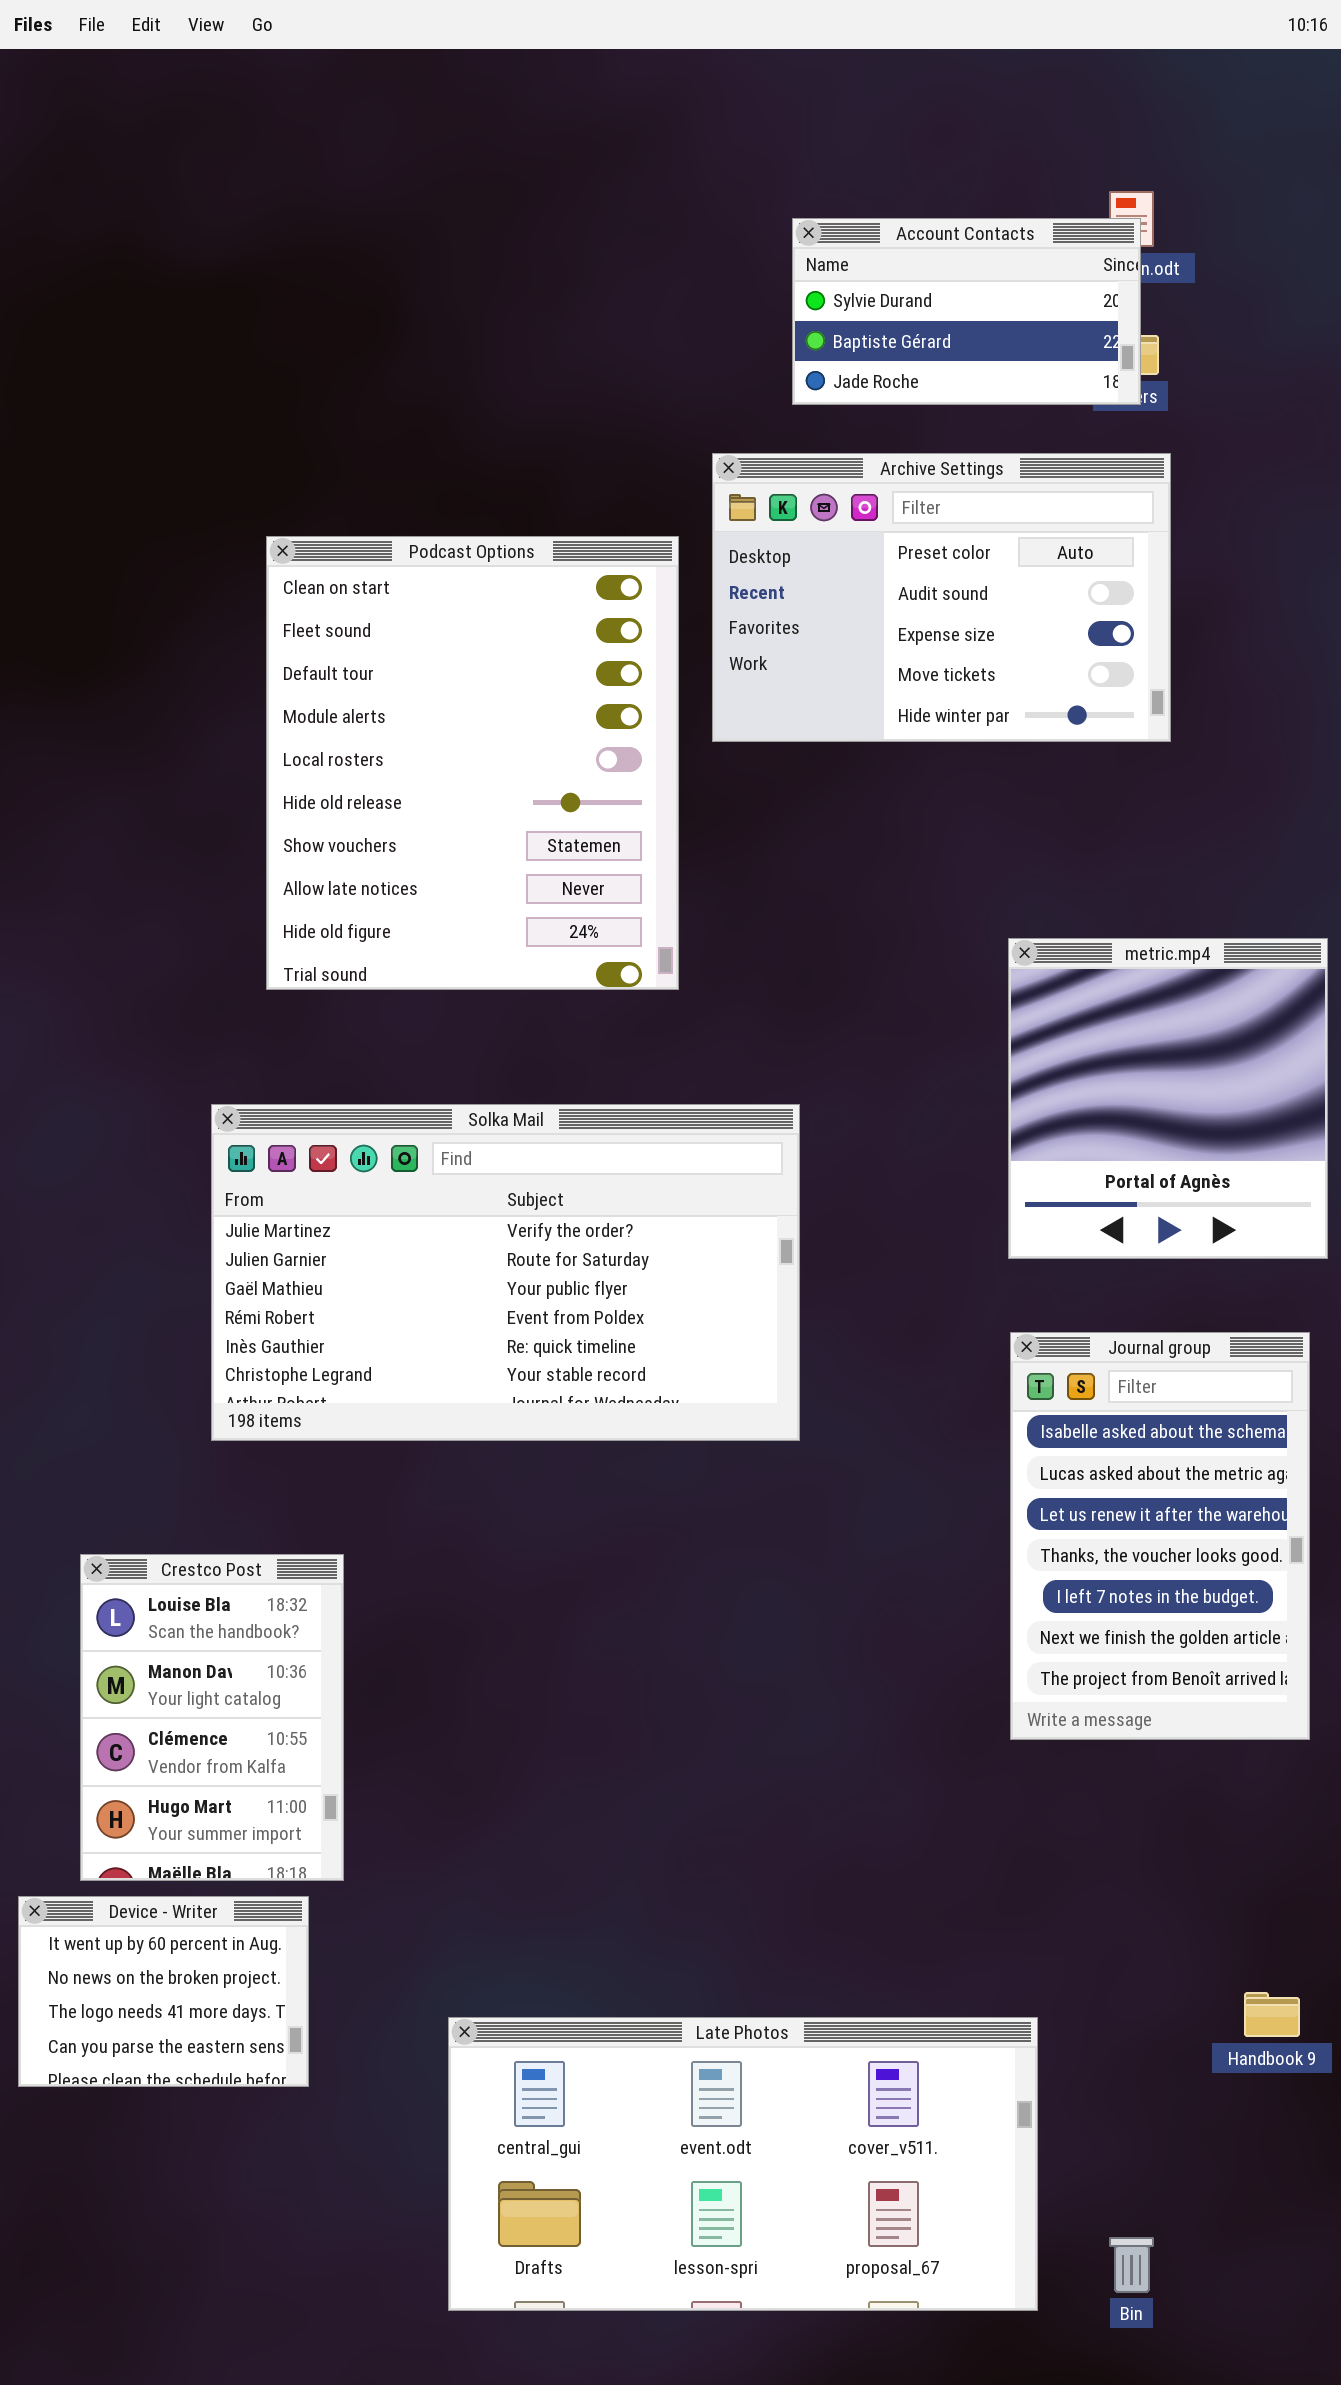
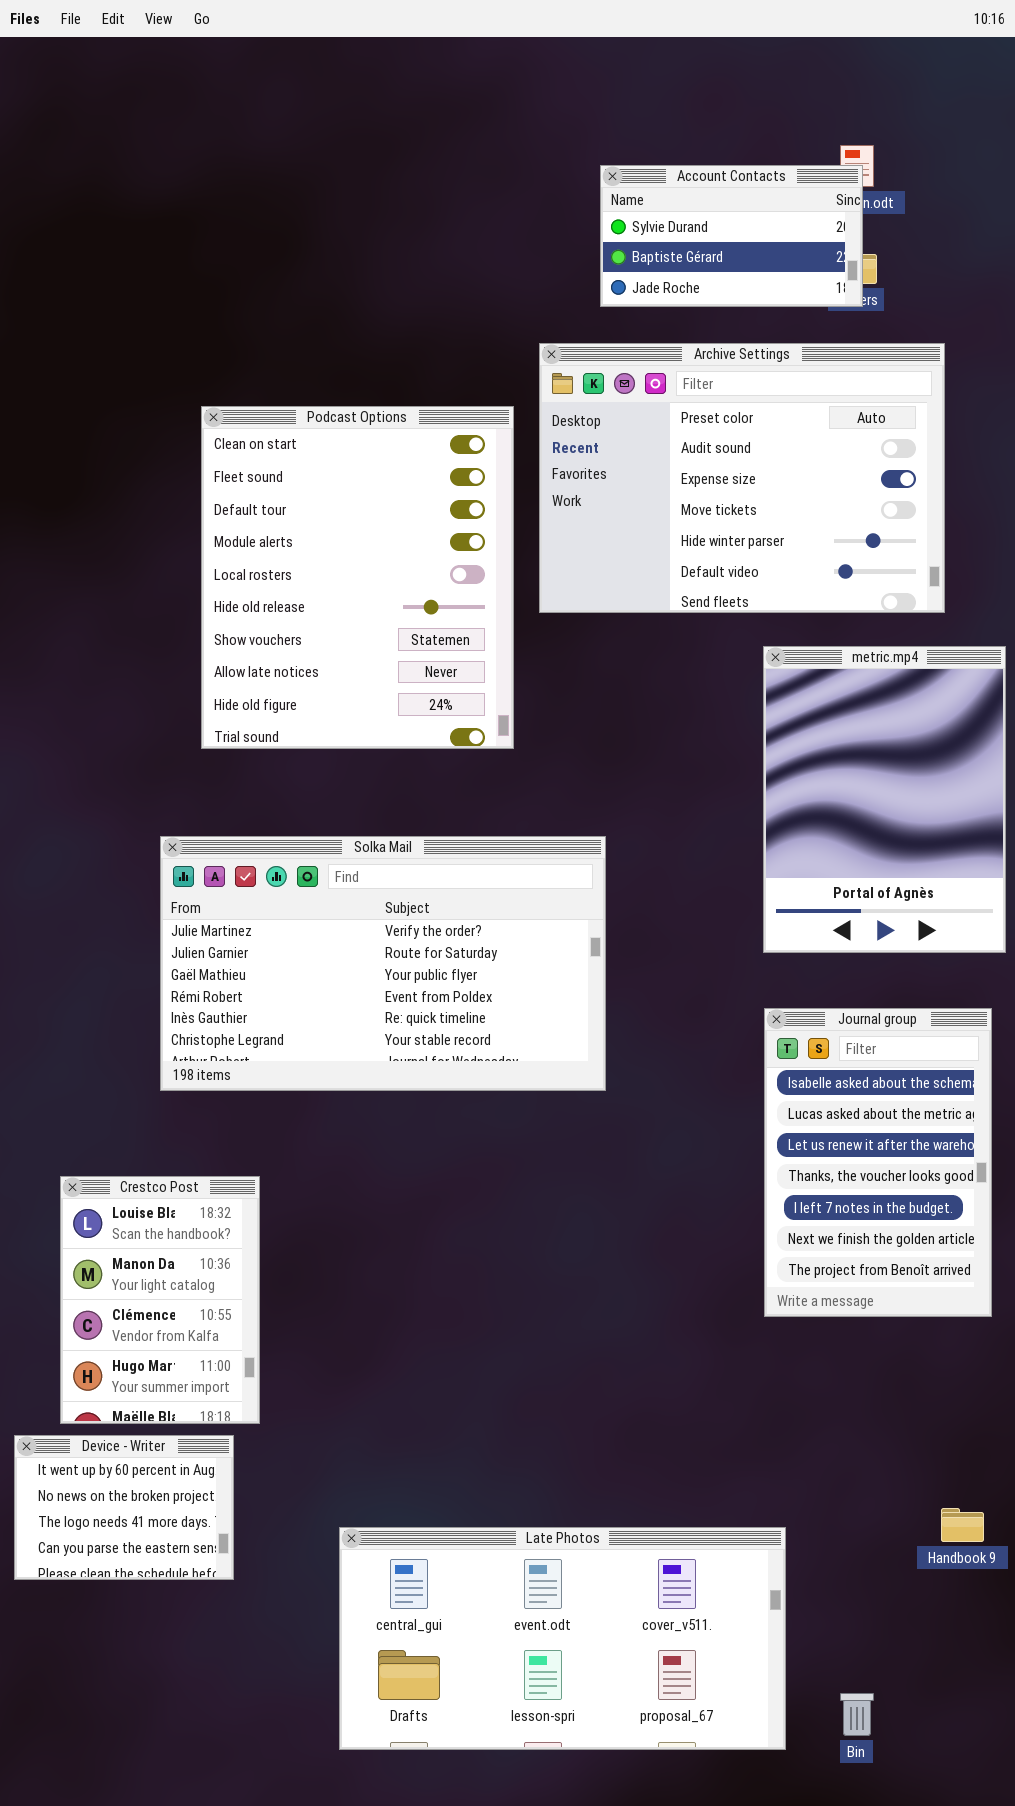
Archive Settings: [712,453,1171,742] -> [539,343,945,613], resized
metric.mp4: [1008,938,1328,1259] -> [763,646,1006,953], resized

